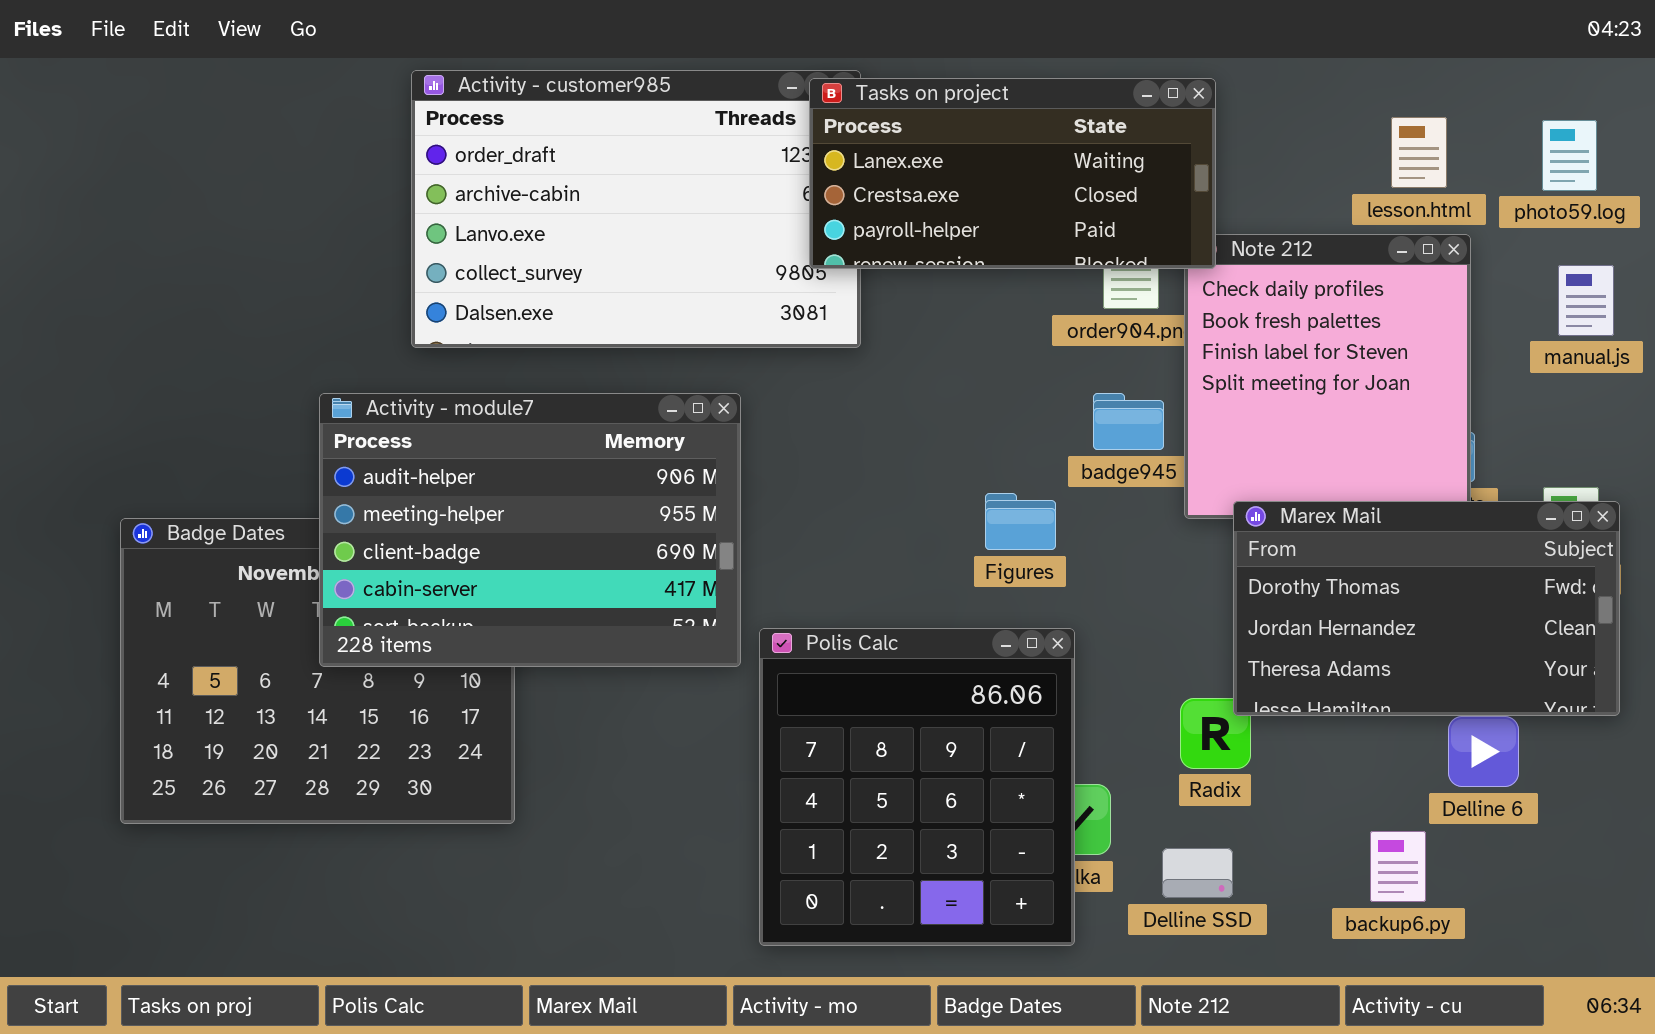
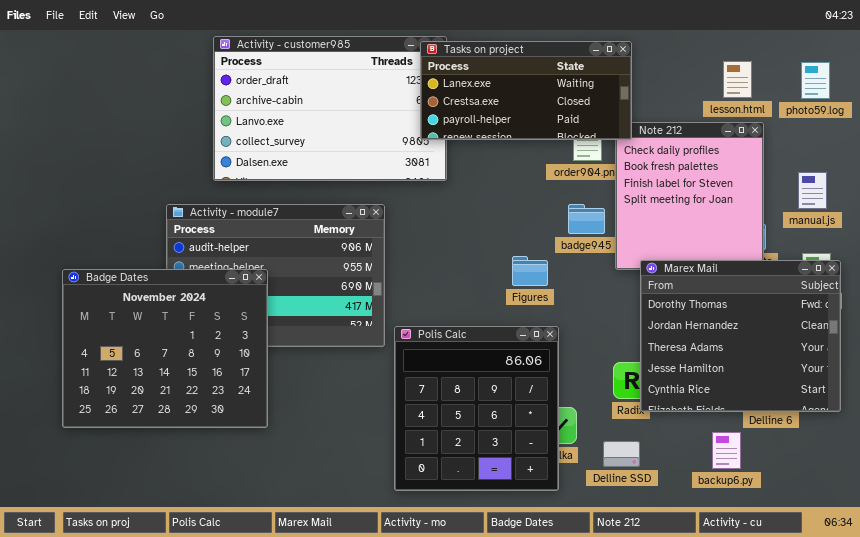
manual.js: [1558,265,1614,336] -> [798,172,827,209], moved
Marex Mail: [1233,501,1620,716] -> [640,260,841,412], resized
Badge Dates: [120,518,515,824] -> [62,269,268,428], raised

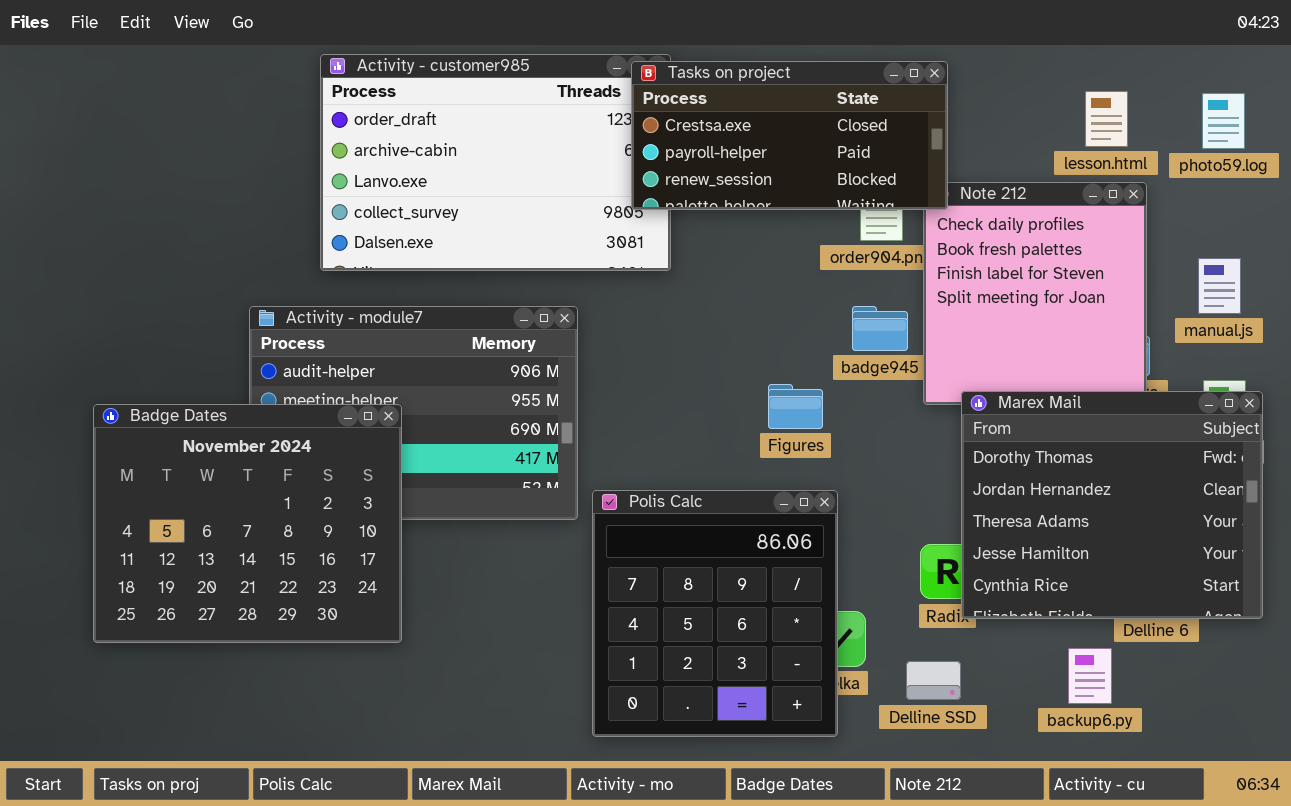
Tasks on project: [420,41,632,140] -> [631,61,948,210], scrolled down 1 row

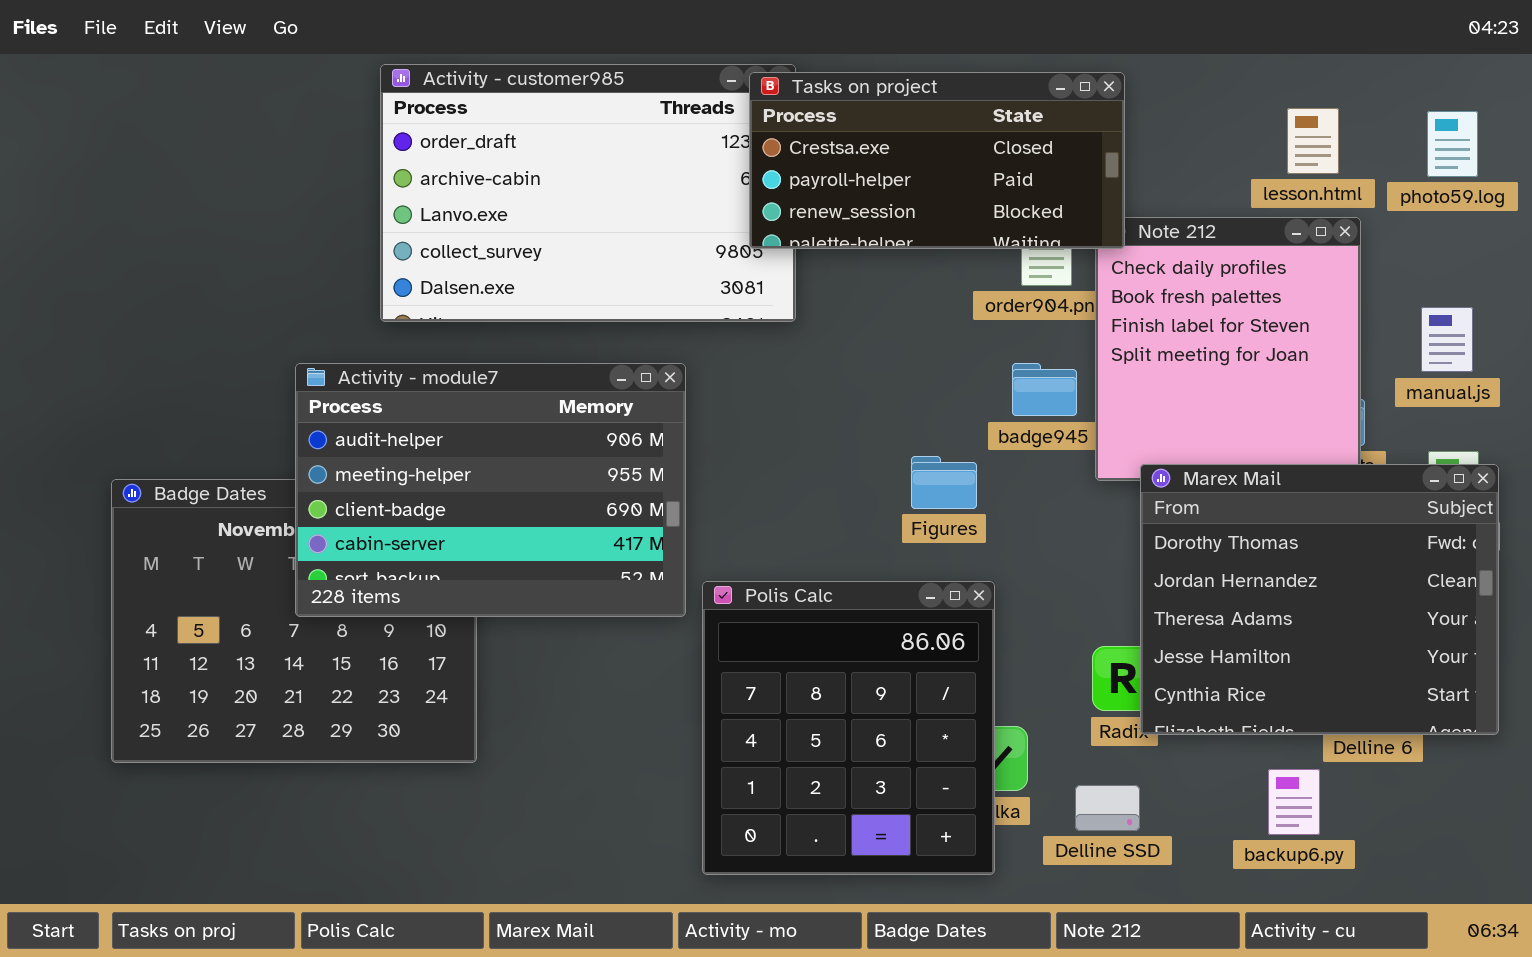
Activity - module7: [249,306,578,520] -> [295,363,686,617], raised

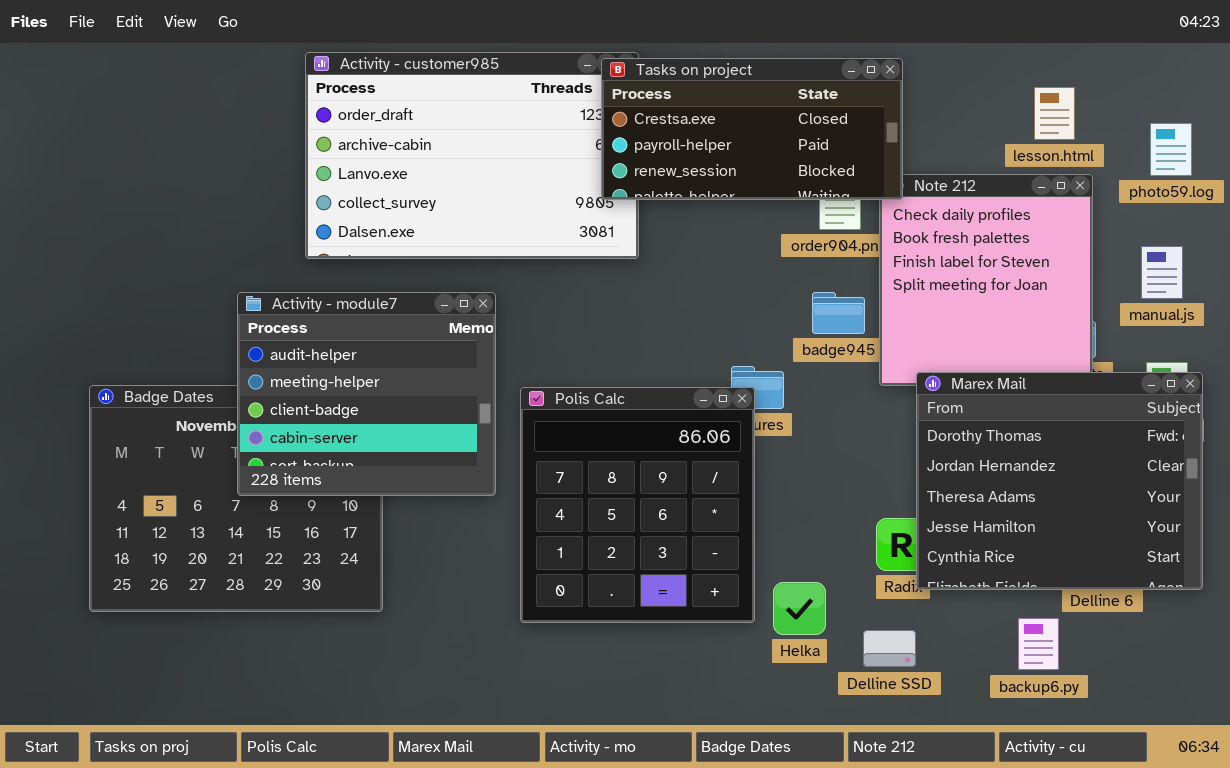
photo59.log: [1427,111,1478,177] -> [1150,123,1192,176], moved
Activity - module7: [295,363,686,617] -> [237,292,496,496], resized
Polis Calc: [702,581,995,875] -> [520,387,755,623], moved

